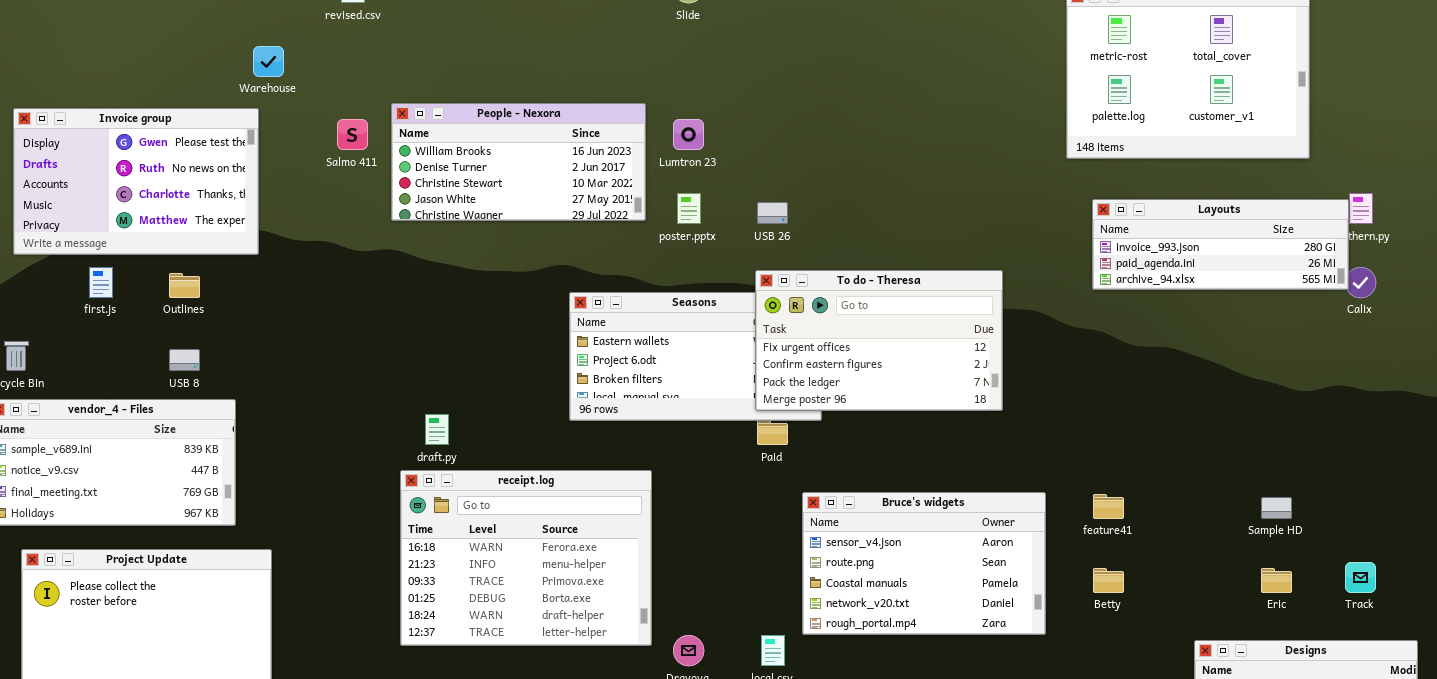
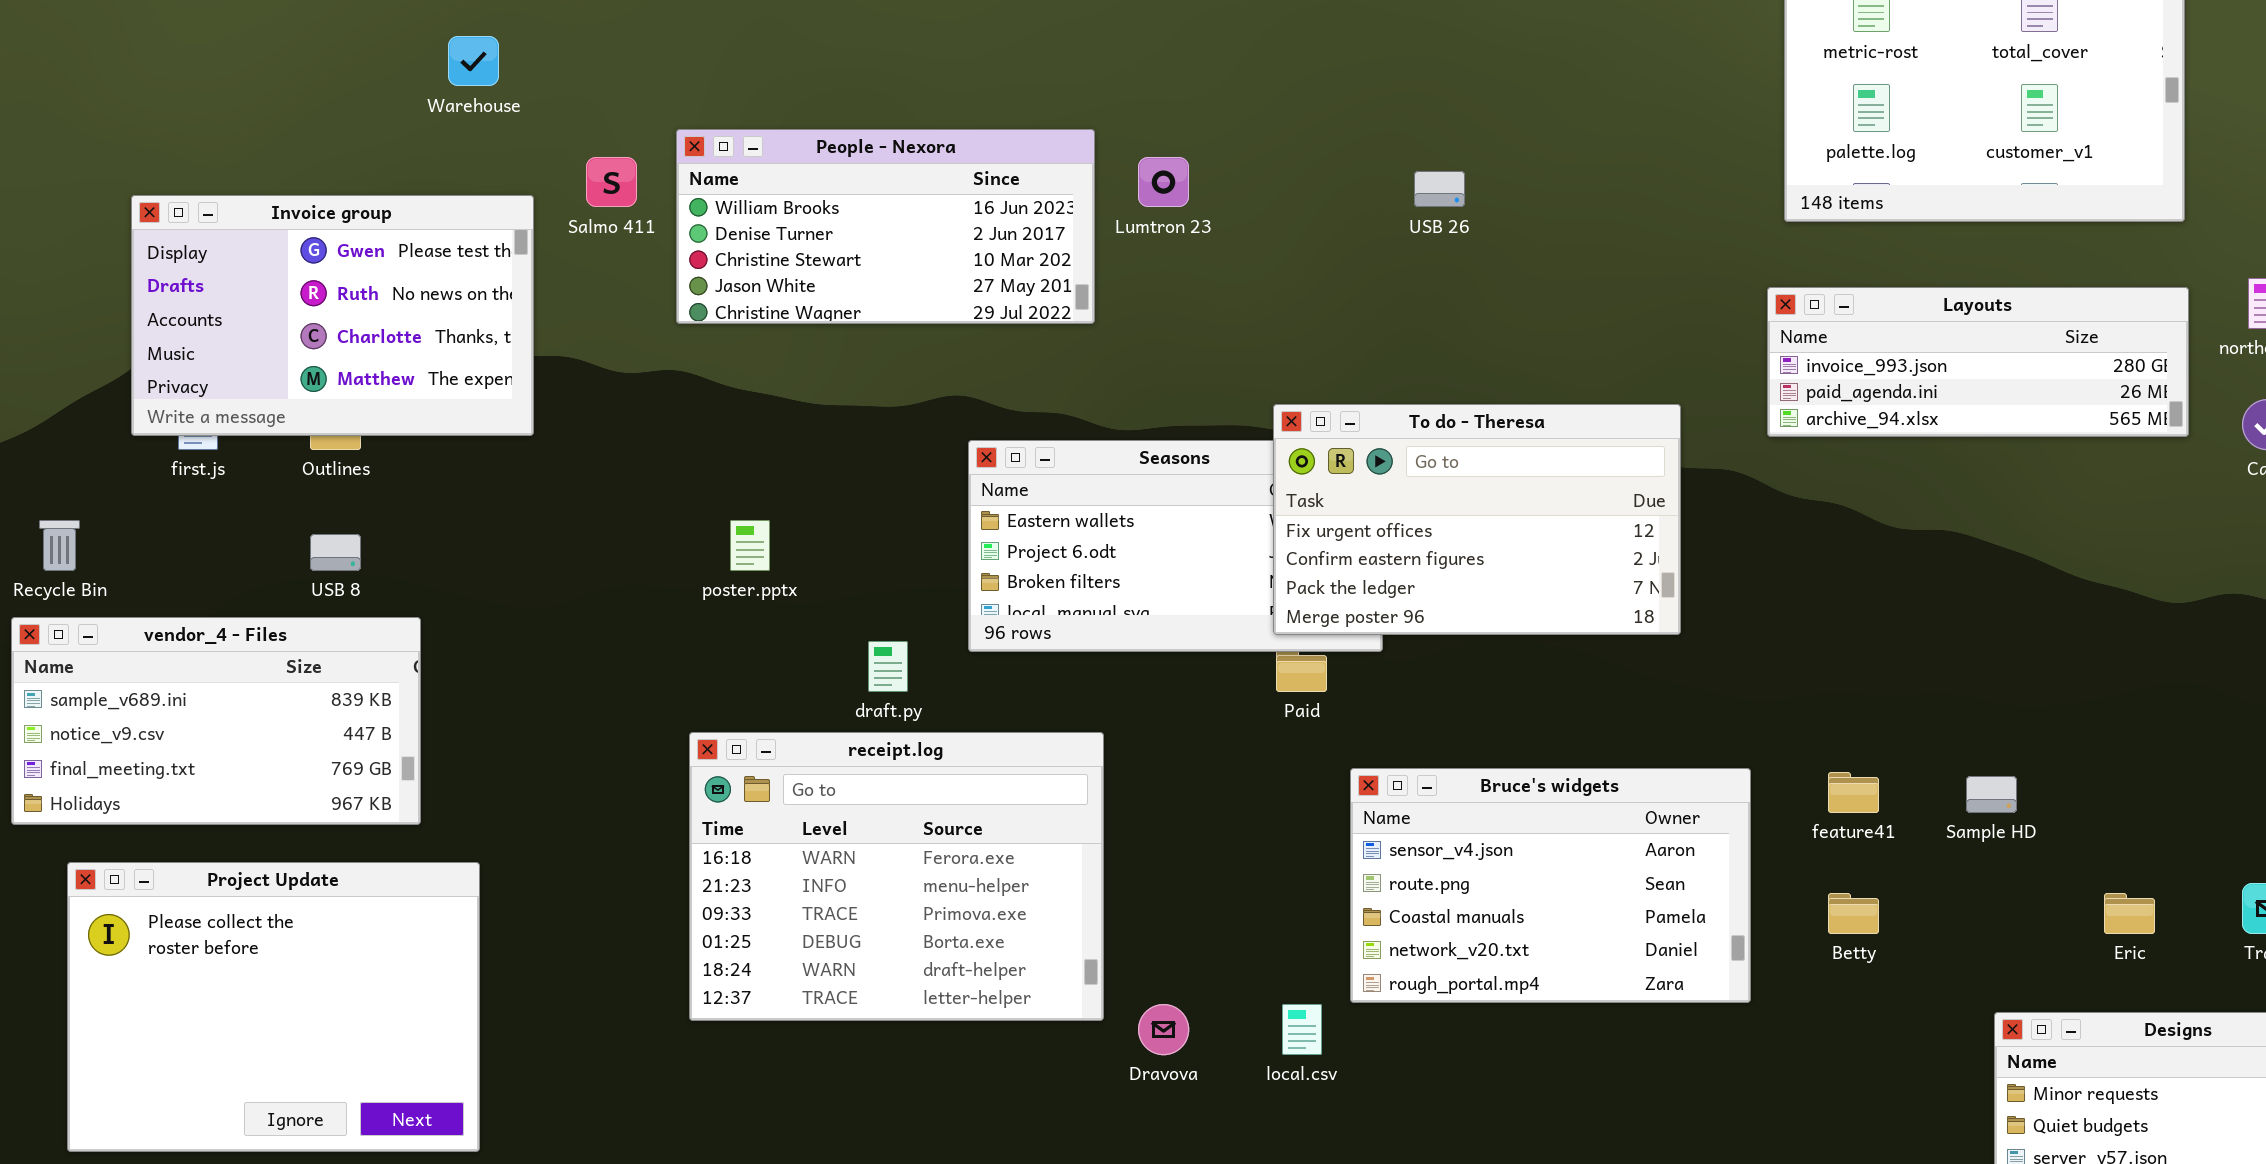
Invoice group: [13,108,259,255] -> [131,195,534,436], moved
poster.pptx: [677,193,701,224] -> [730,520,770,571], moved
Layouts: [1092,199,1349,290] -> [1767,287,2189,437], moved
USB 26: [757,202,788,224] -> [1414,171,1465,207], moved
draft.py: [425,414,449,445] -> [868,641,908,692], moved
Sample HD: [1261,497,1292,519] -> [1966,776,2017,813], moved

